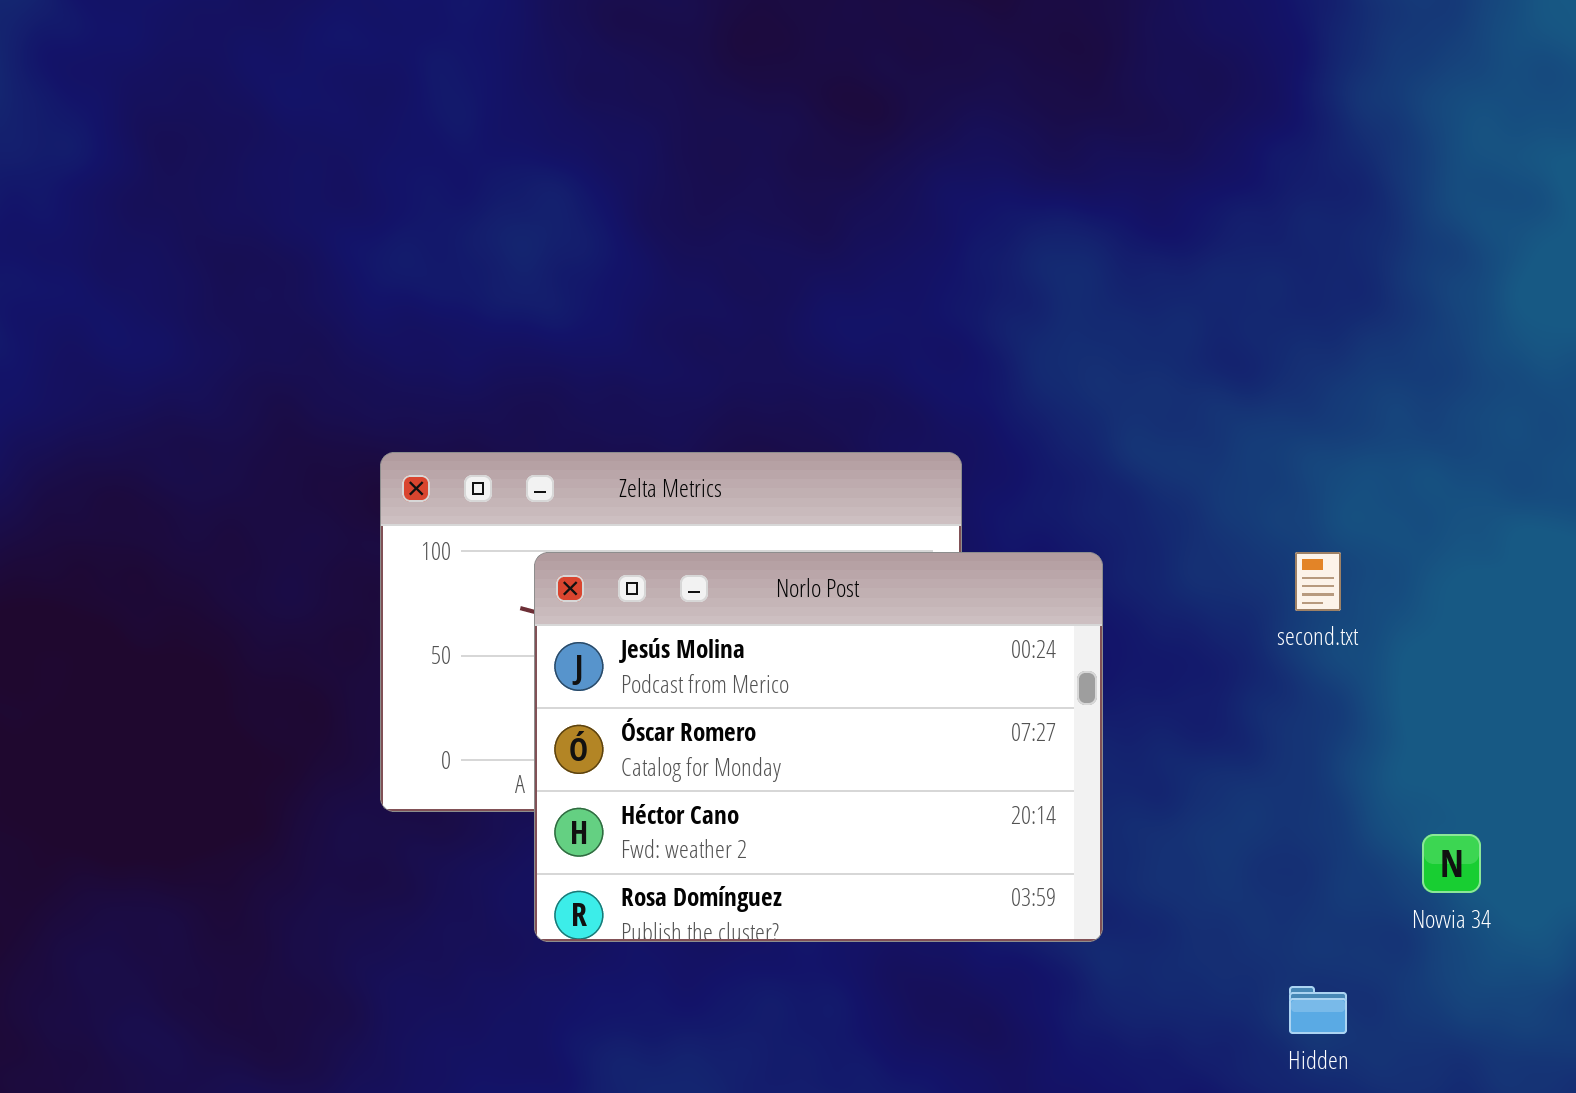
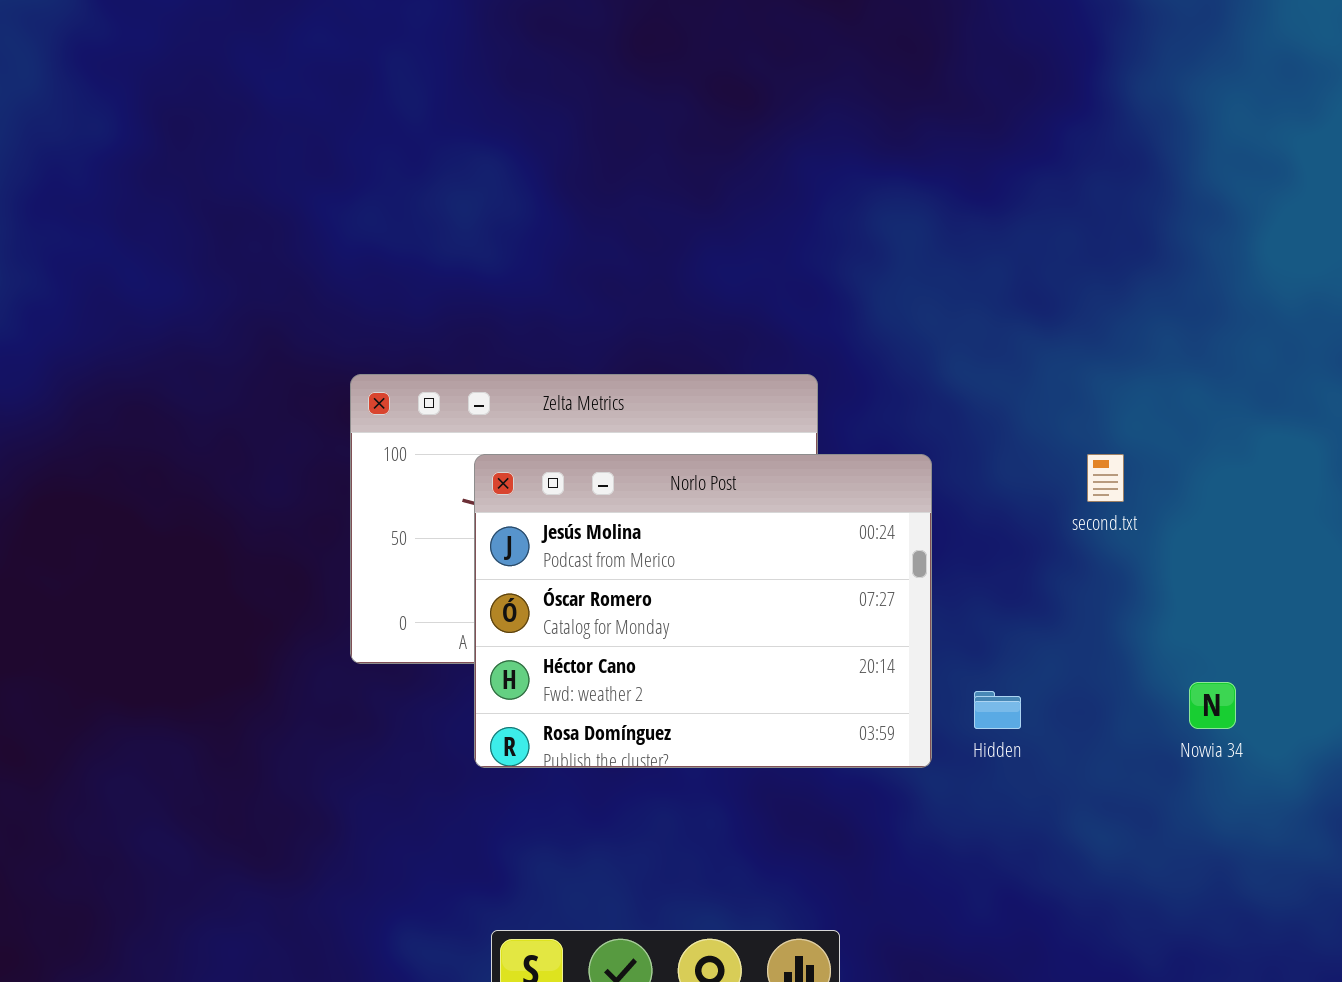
Hidden: [1289,986,1347,1034] -> [974,691,1021,729], moved

